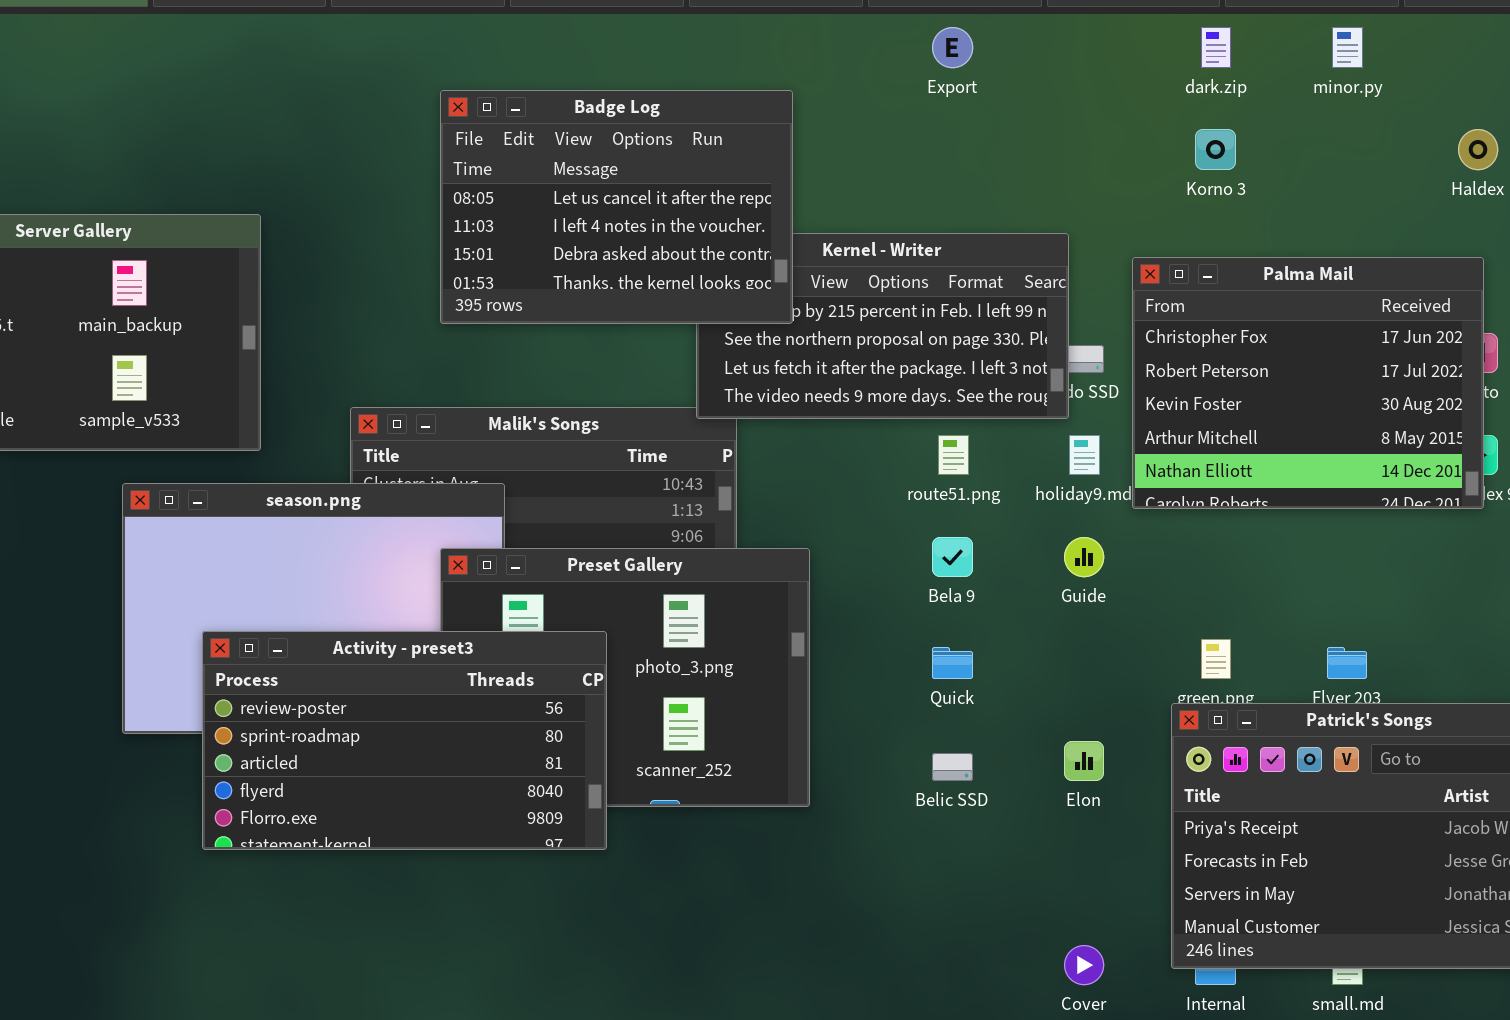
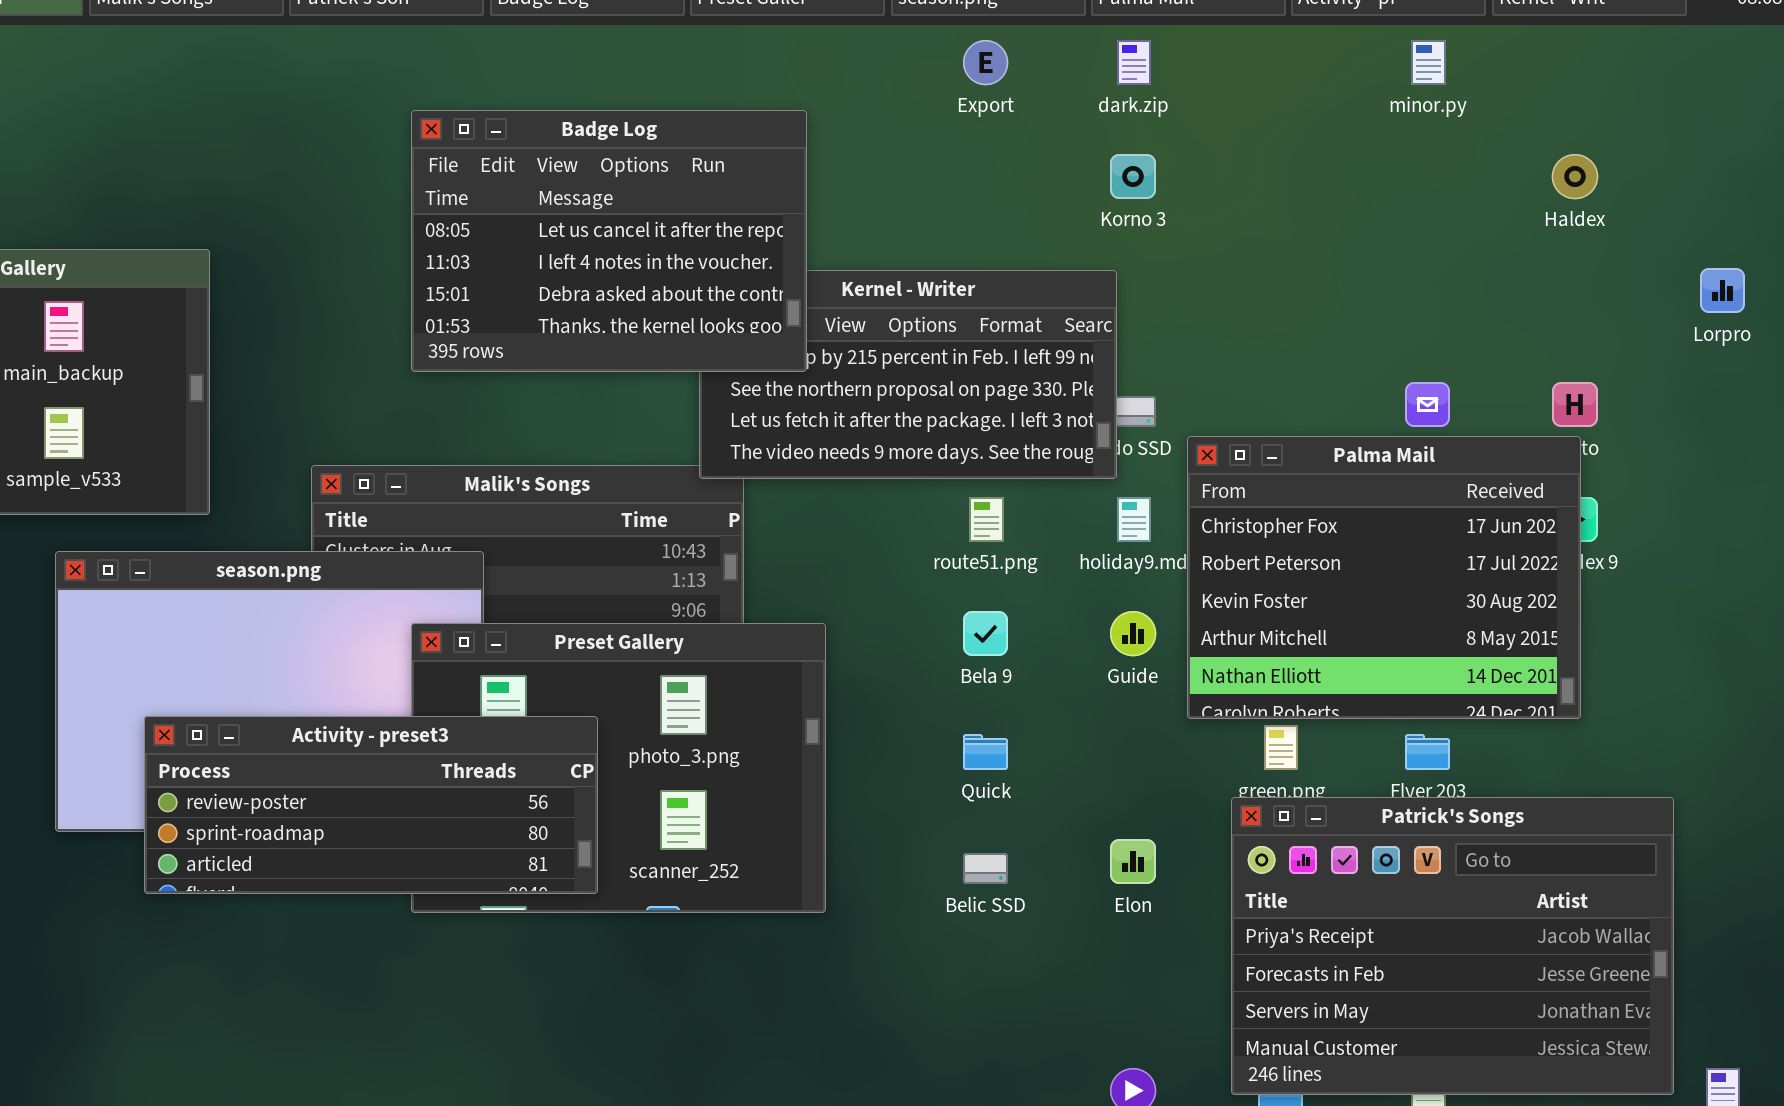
dark.zip: [1201,27,1231,68] -> [1117,40,1151,85], moved
Korno 3: [1195,129,1236,170] -> [1110,154,1156,199], moved
Palma Mail: [1132,257,1484,509] -> [1187,436,1581,719], moved
Activity - preset3: [202,631,607,850] -> [144,716,598,894], resized

